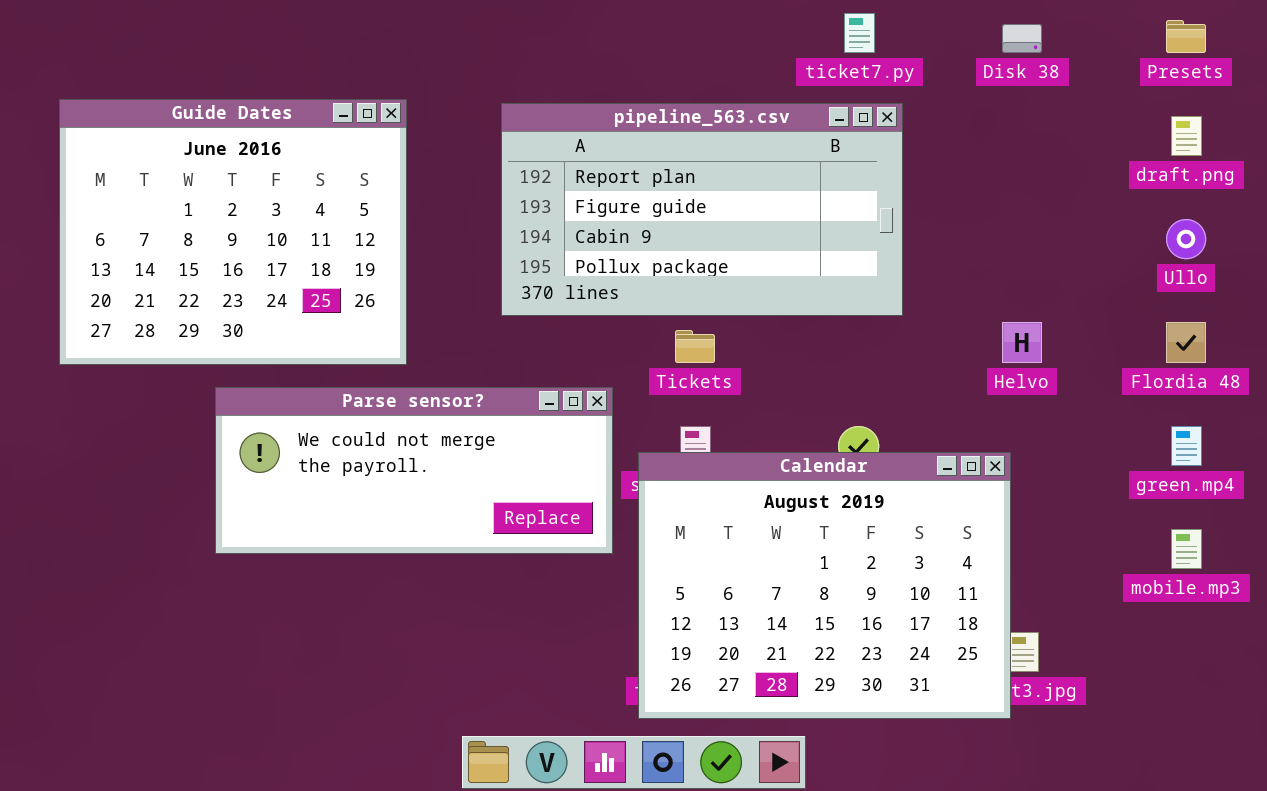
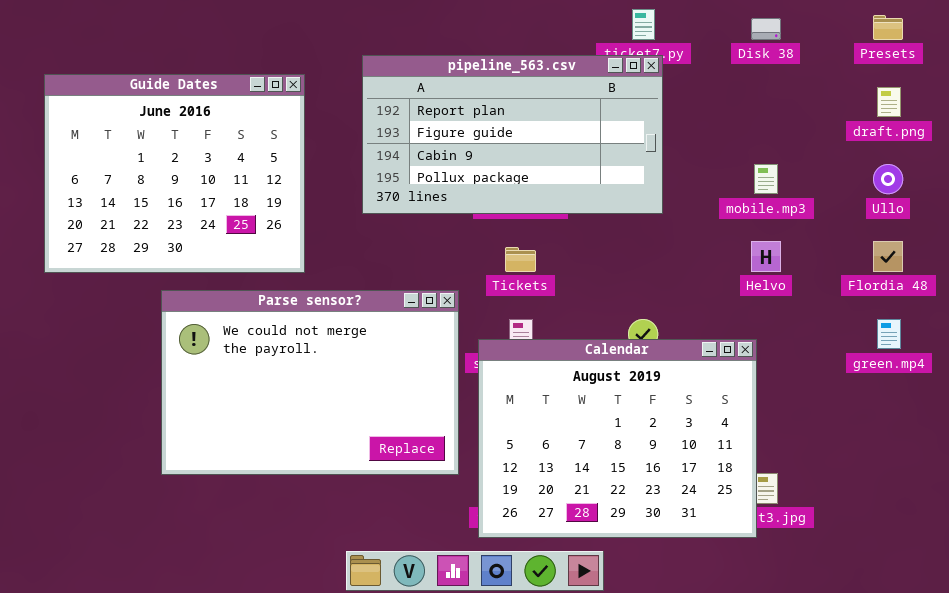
pipeline_563.csv: [501,103,903,316] -> [362,55,663,214], moved
Parse sensor?: [215,387,613,554] -> [161,290,459,475], resized
mobile.mp3: [1171,529,1202,569] -> [754,164,778,194], moved

